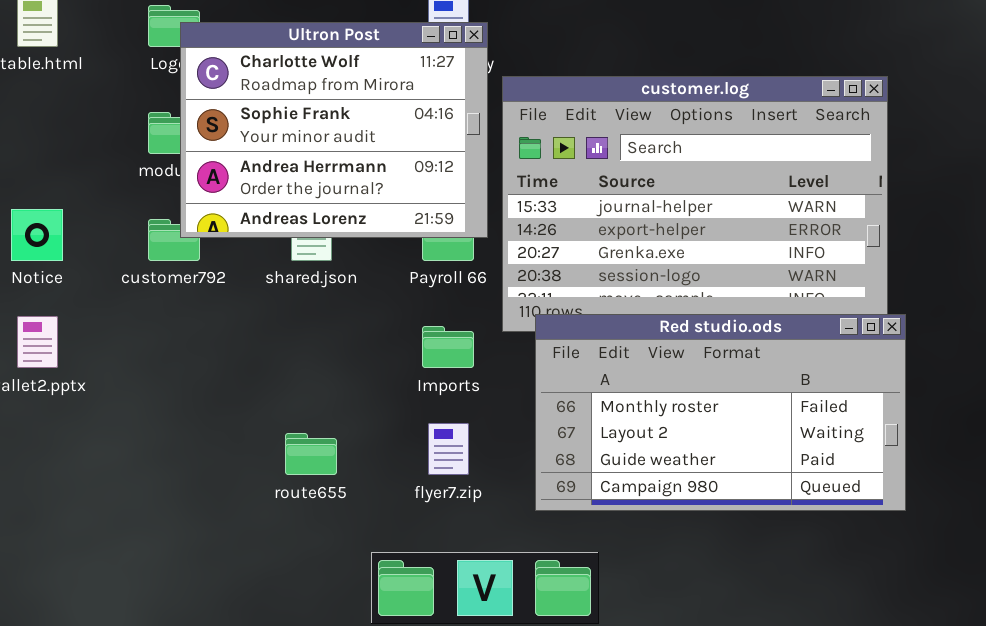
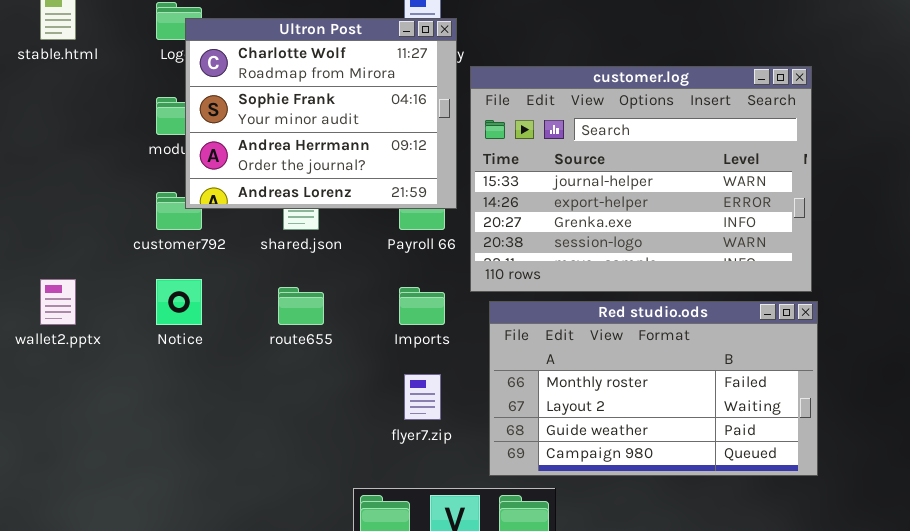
Notice: [11,209,63,261] -> [156,279,202,325], moved
Red studio.ods: [535,314,906,511] -> [489,301,818,476], moved
route655: [285,433,337,475] -> [278,287,324,325], moved

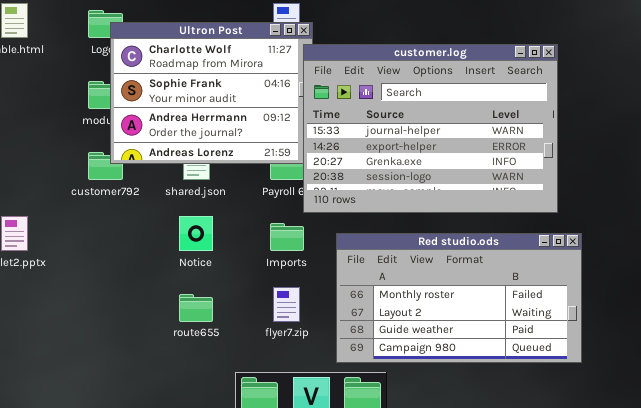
customer.log: [470,66,812,292] -> [303,44,558,213], moved
Notice: [156,279,202,325] -> [179,216,213,251], moved
route655: [278,287,324,325] -> [179,294,213,322], moved

